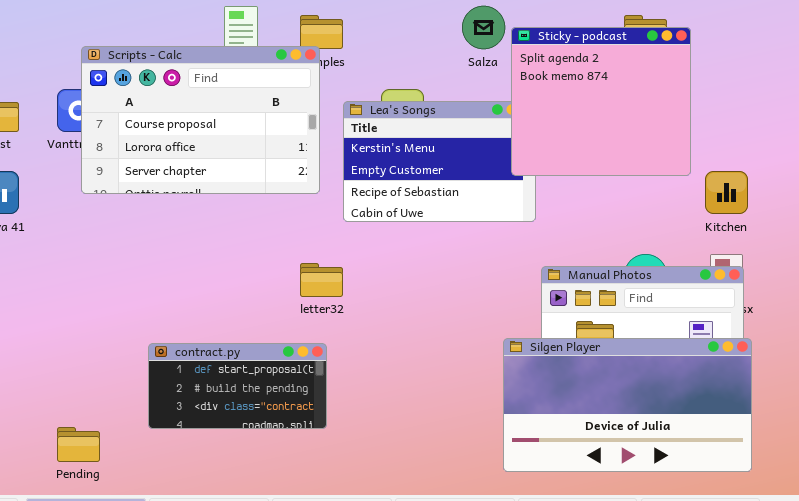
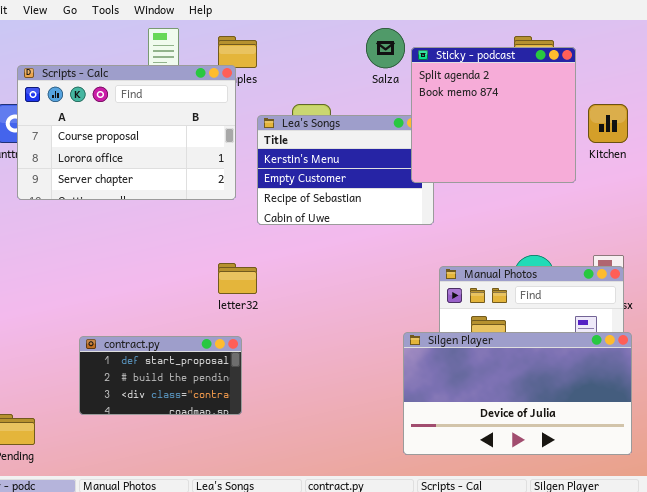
Kitchen: [705,171,748,214] -> [588,104,628,143], moved

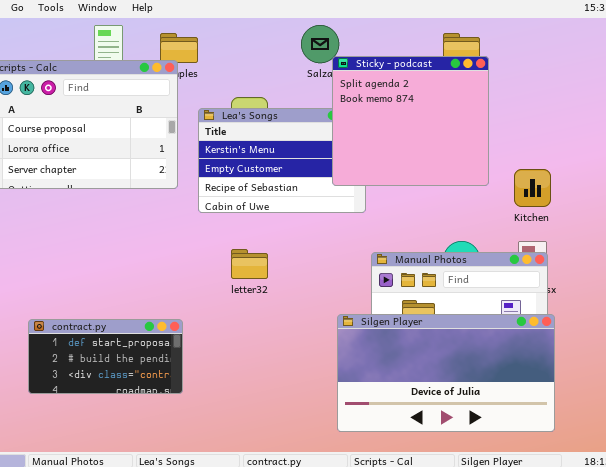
Sticky - podcast: [411,47,576,183] -> [332,56,489,186], moved
Kitchen: [588,104,628,143] -> [514,169,551,207], moved
letter32: [218,263,257,294] -> [231,249,268,279], moved

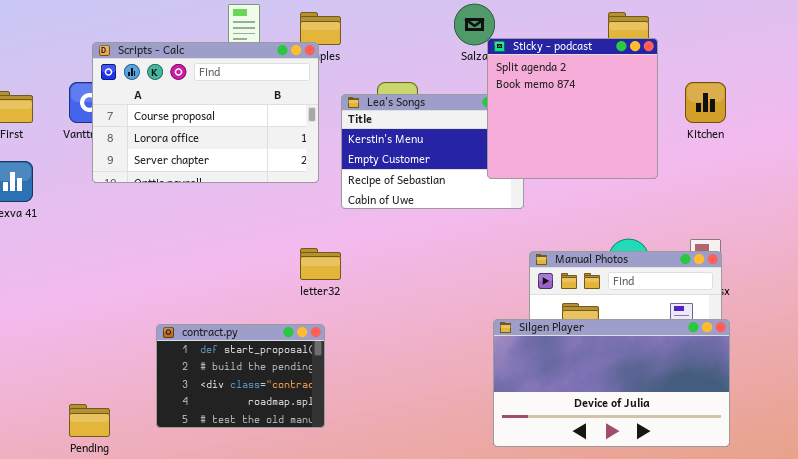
Kitchen: [514,169,551,207] -> [685,82,726,123], moved
letter32: [231,249,268,279] -> [300,248,341,280], moved
contract.py: [28,319,183,394] -> [156,324,325,428], resized

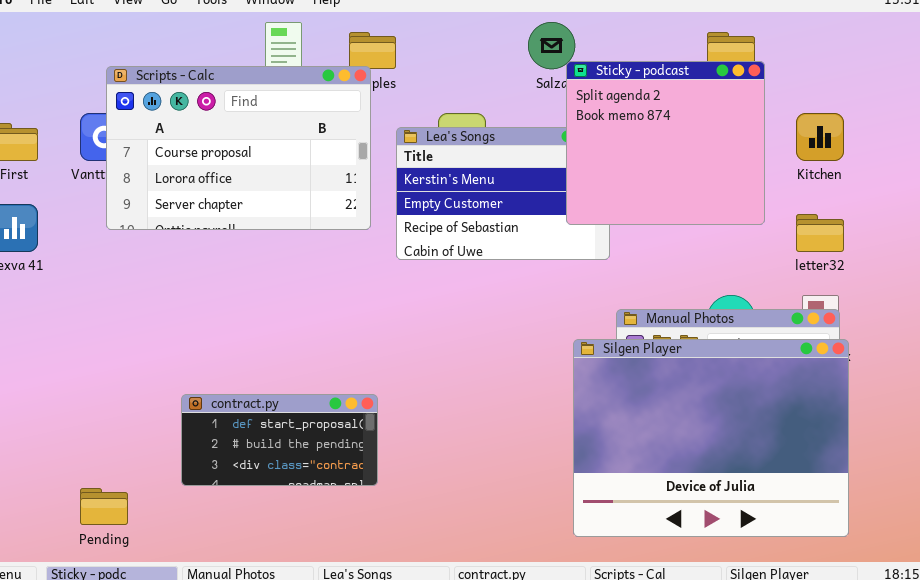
letter32: [300,248,341,280] -> [796,214,844,252], moved
Silgen Player: [493,319,730,447] -> [573,339,849,537], resized
contract.py: [156,324,325,428] -> [181,394,378,486], resized

